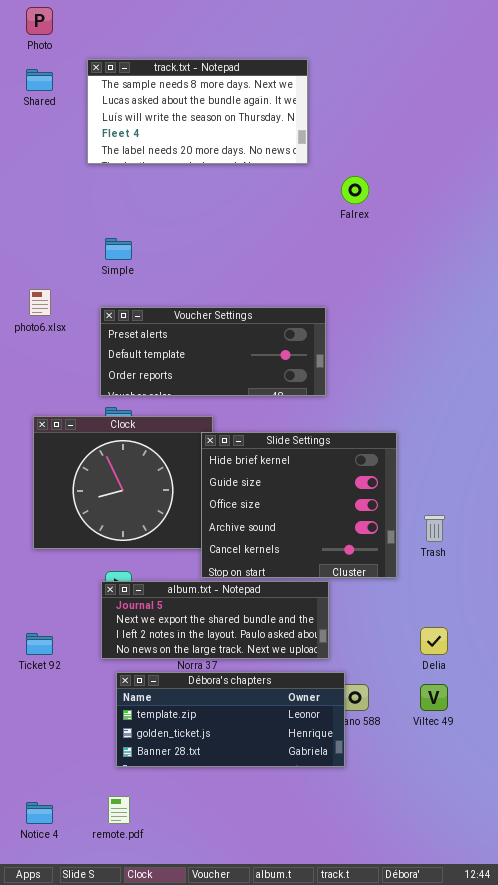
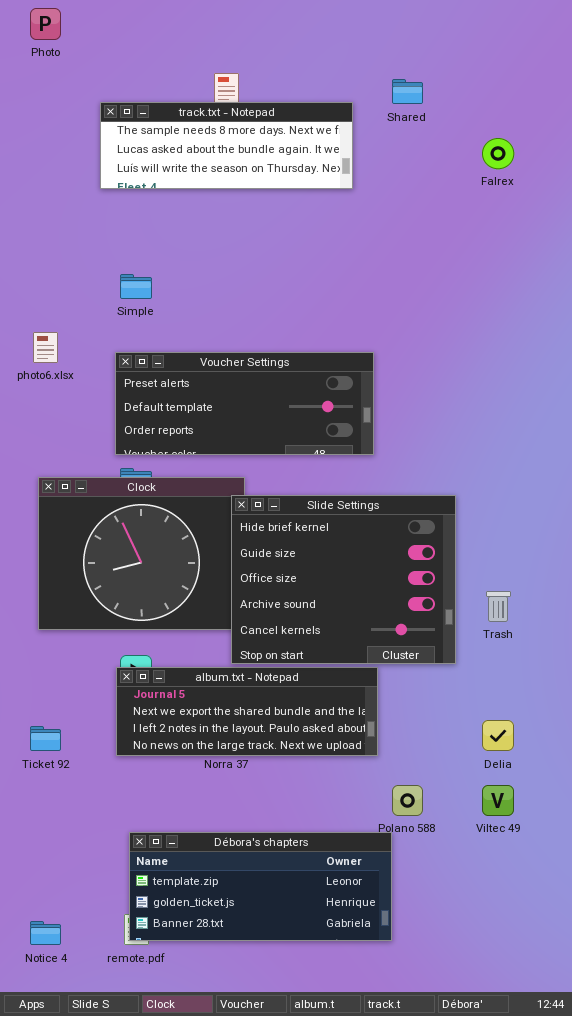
track.txt - Notepad: [87,59,308,164] -> [100,102,353,189], resized
Shared: [26,69,53,91] -> [392,79,423,104], moved
Falrex: [341,176,369,204] -> [482,138,514,169], moved
Débora's chapters: [116,672,345,767] -> [129,832,392,941], moved

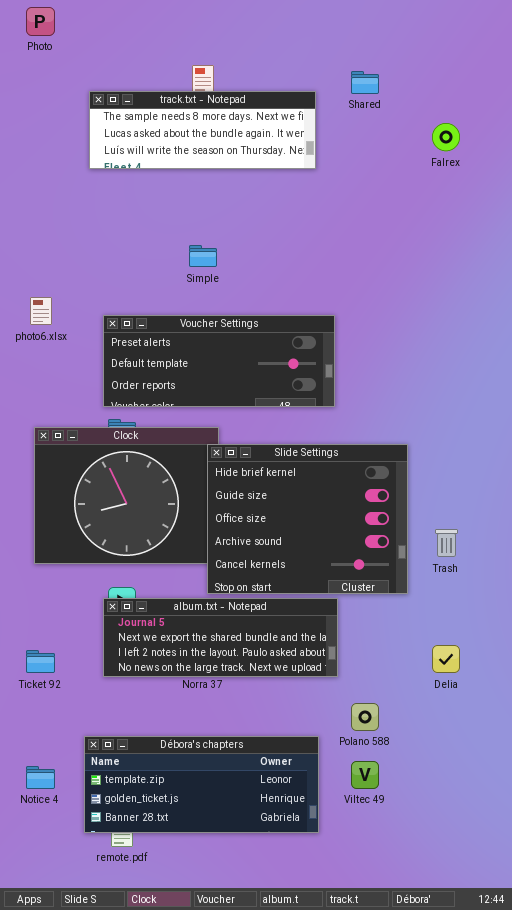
Simple: [120,274,152,299] -> [189,245,217,267], moved
Viltec 49: [482,785,514,816] -> [351,761,379,789], moved
Débora's chapters: [129,832,392,941] -> [84,736,319,833], moved
Notice 4: [30,921,61,945] -> [26,766,55,789], moved

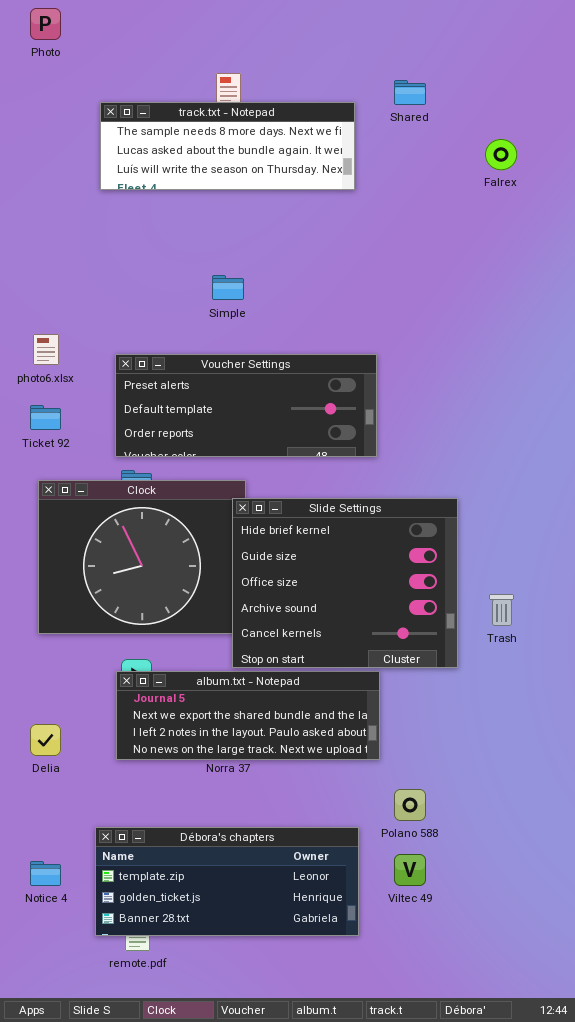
Delia: [432,645,460,673] -> [30,724,61,756], moved
Ticket 92: [26,650,55,673] -> [30,405,61,430], moved

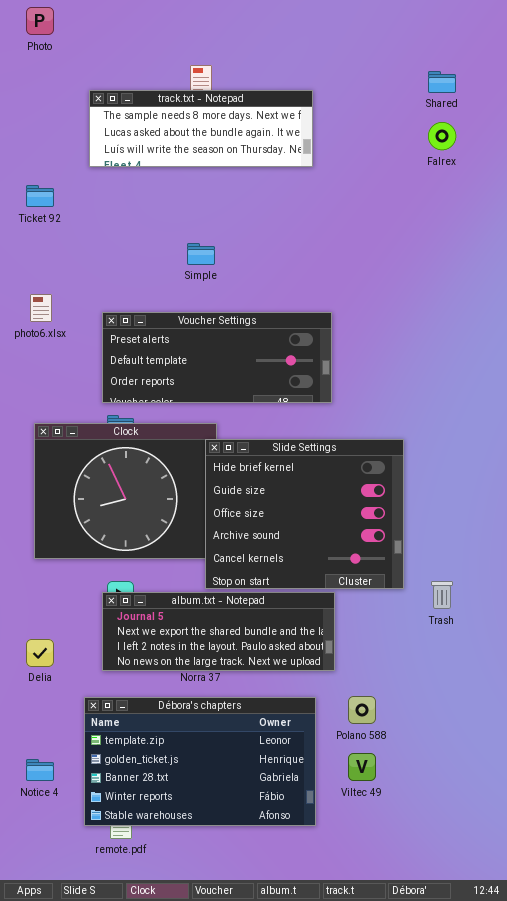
Shared: [394,80,426,105] -> [428,71,456,93], moved
Ticket 92: [30,405,61,430] -> [26,185,54,207], moved
Trash: [489,594,514,626] -> [431,581,453,609], moved
Débora's chapters: [95,827,359,936] -> [84,697,316,826], resized

